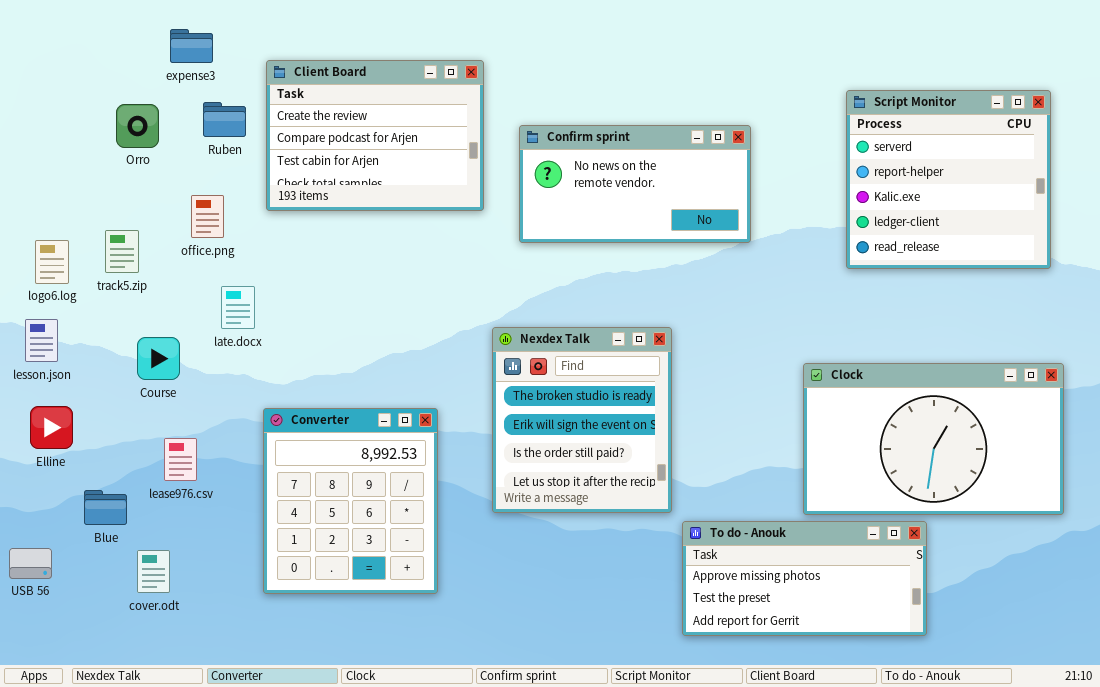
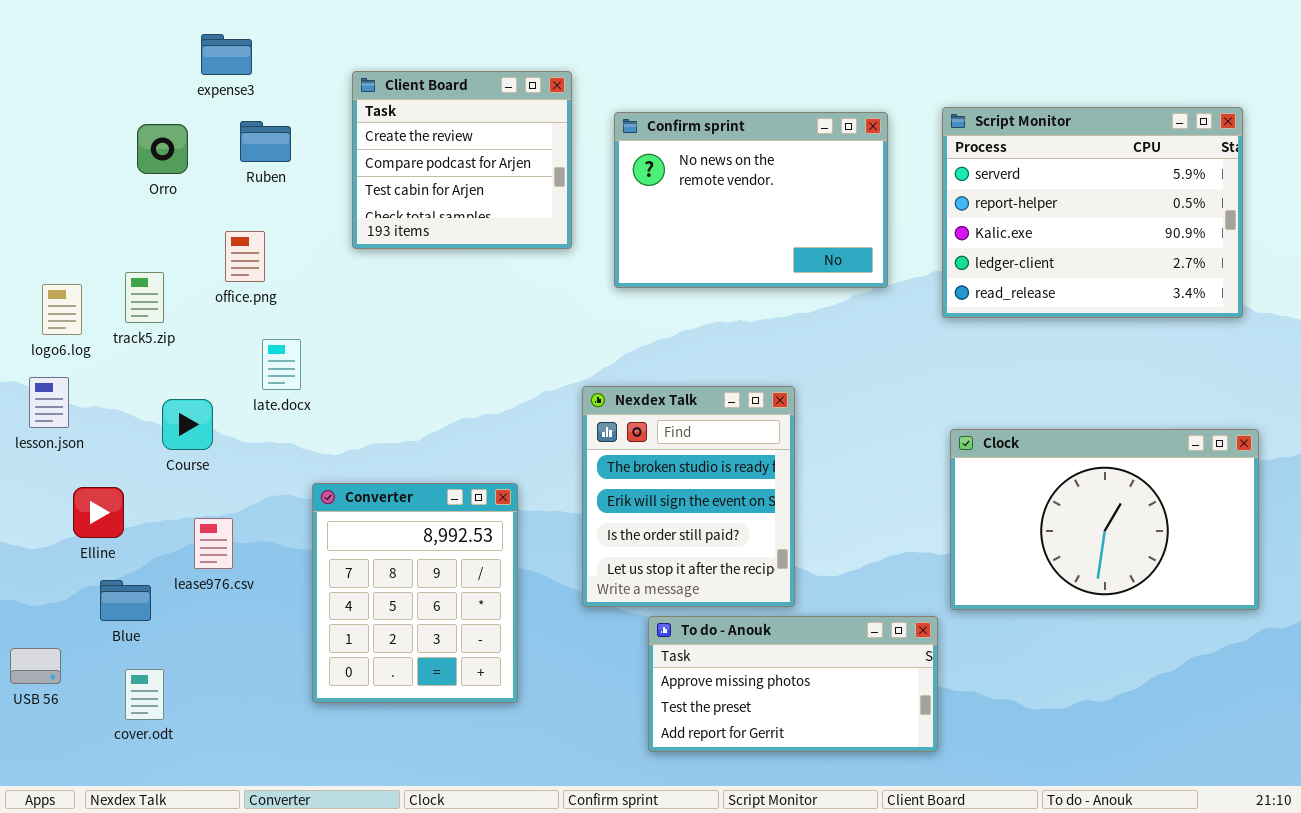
Client Board: [266,60,484,211] -> [352,71,572,249], resized
Script Monitor: [846,90,1051,269] -> [942,107,1243,318], resized
Confirm sprint: [519,125,751,243] -> [614,112,888,288], resized
Elline: [30,406,73,449] -> [73,487,124,538], moved
To do - Anouk: [682,521,927,636] -> [648,616,938,752], moved
cover.odt: [137,550,170,593] -> [125,669,164,720], moved

